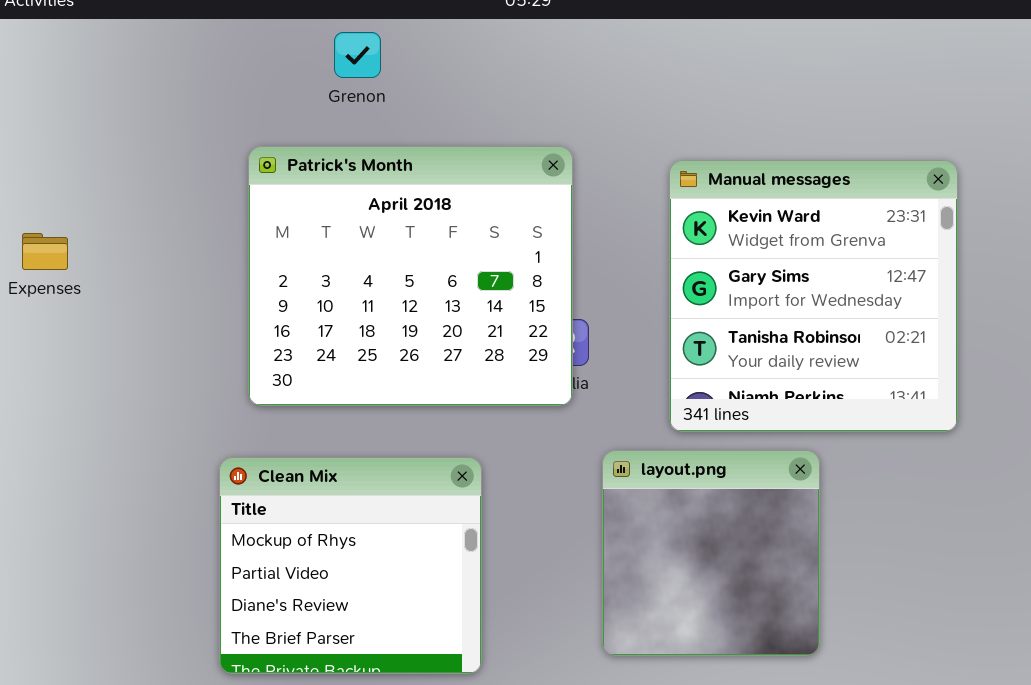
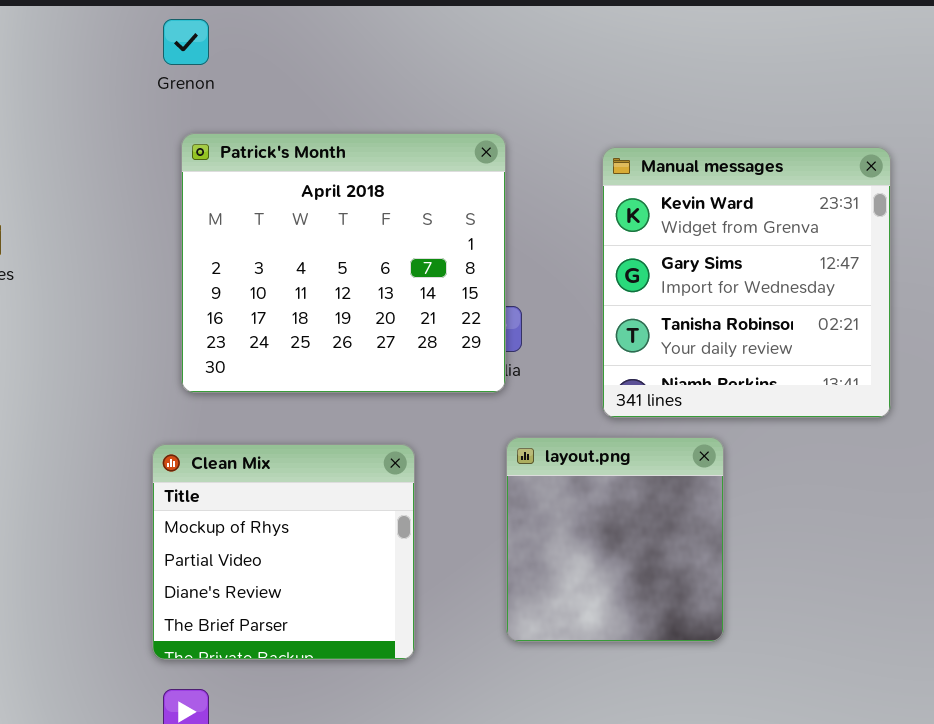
Grenon: [334,32,381,78] -> [163,19,209,65], moved
layout.png: [602,450,820,656] -> [506,437,724,642], moved

